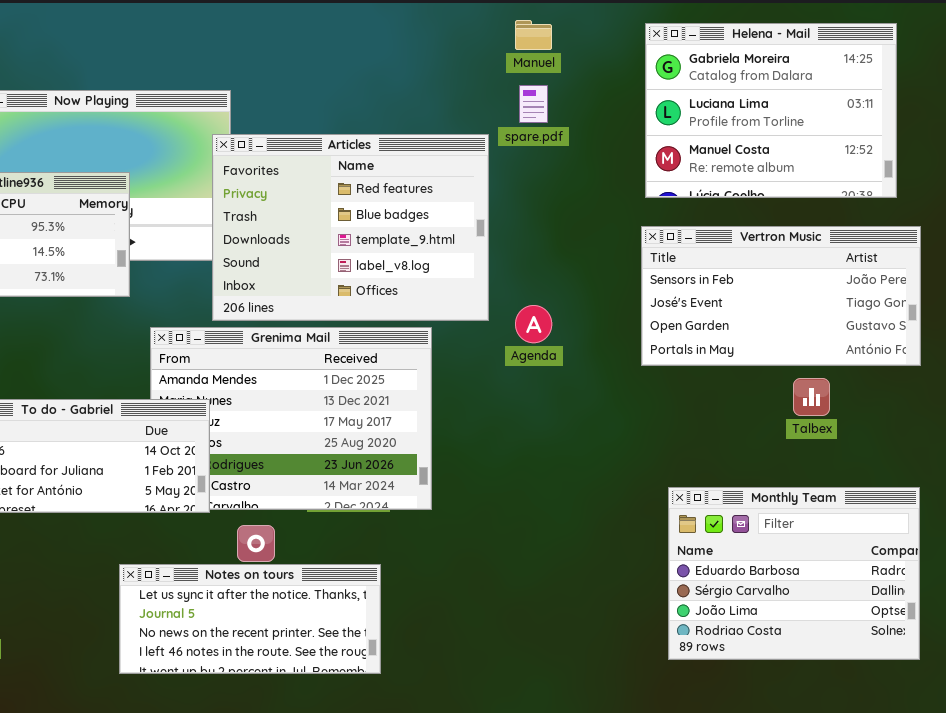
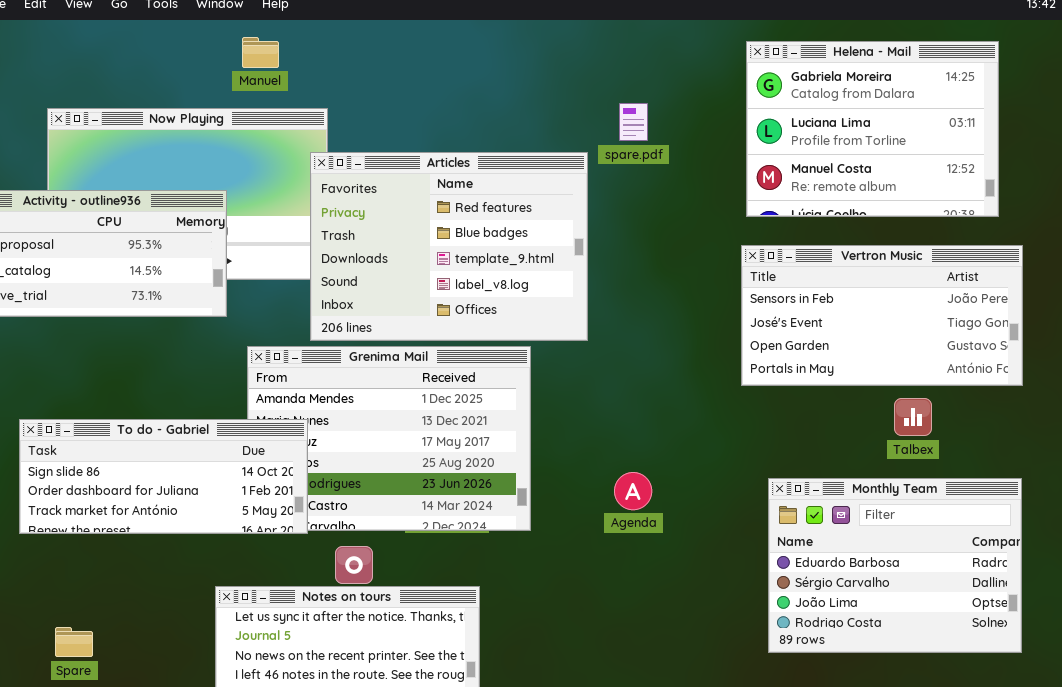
Manuel: [515,20,552,50] -> [242,37,279,68], moved
Agenda: [515,305,552,343] -> [614,472,652,510], moved
Monthly Team: [668,487,920,660] -> [768,478,1022,653], moved

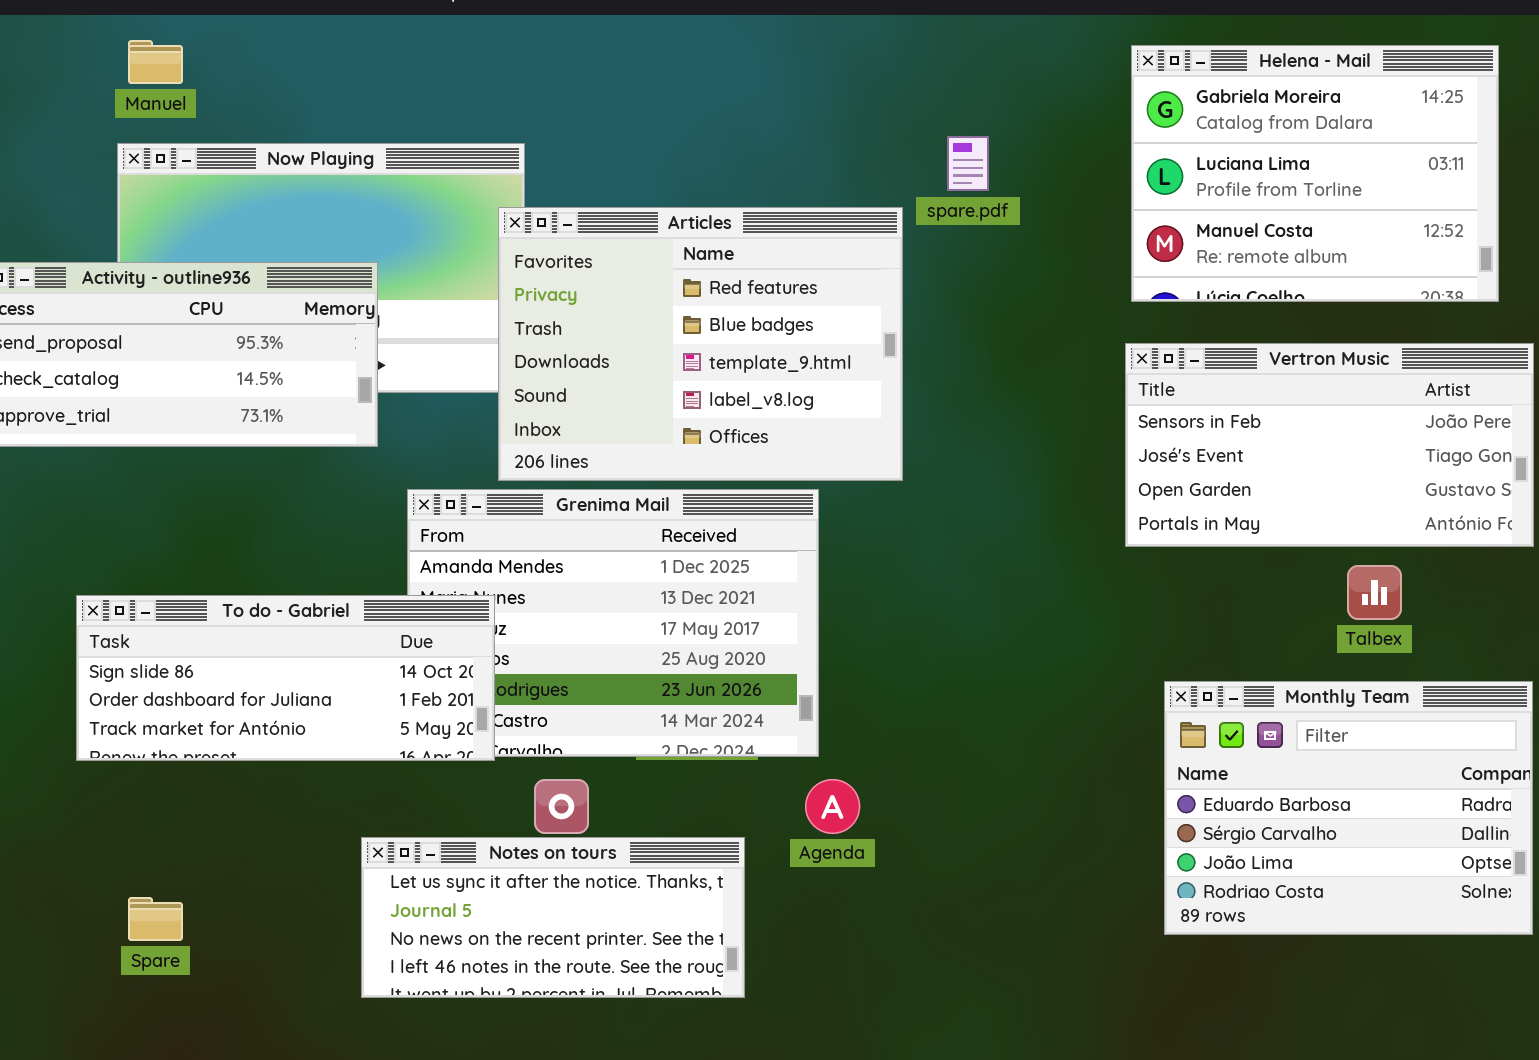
Manuel: [242,37,279,68] -> [128,40,183,84], moved
Agenda: [614,472,652,510] -> [805,779,860,834], moved

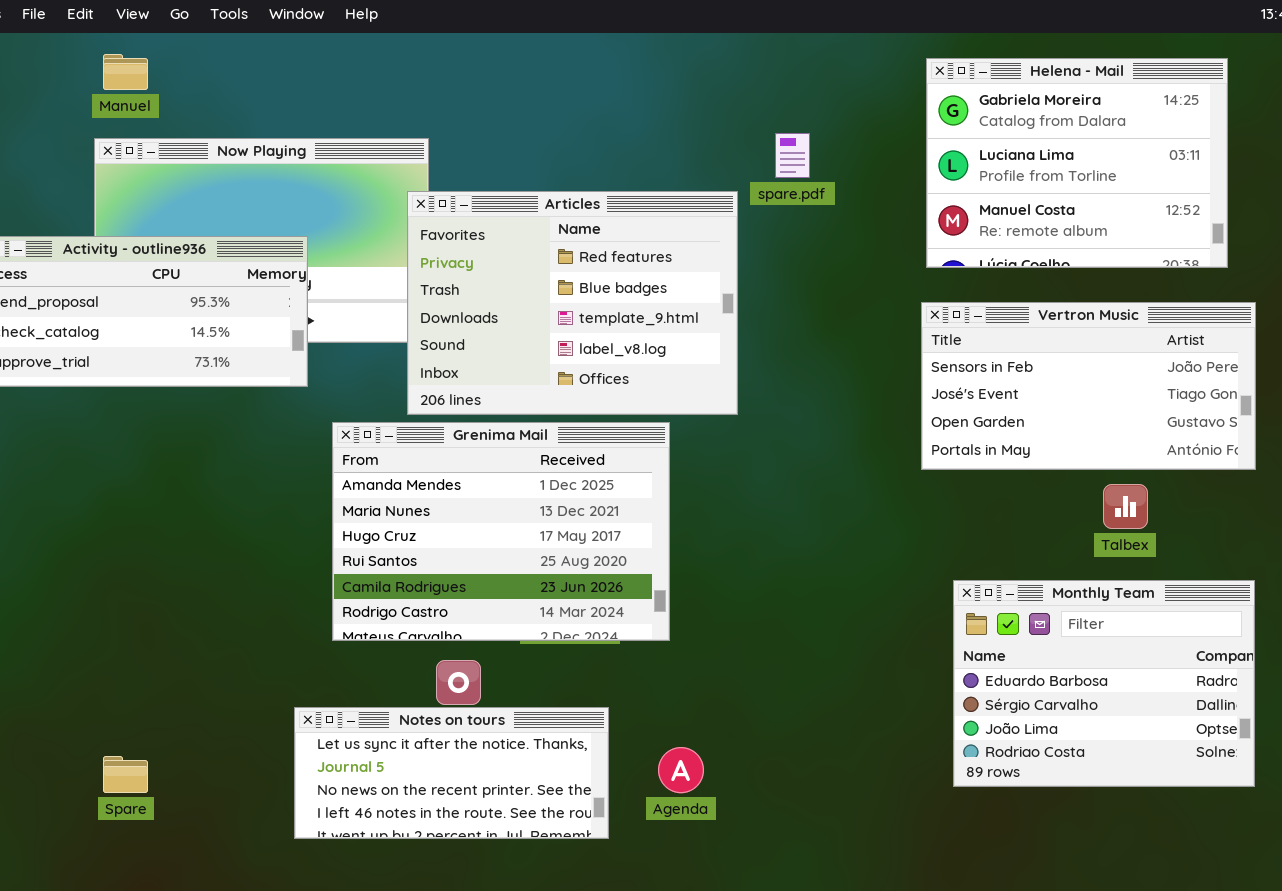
To do - Gabriel: [76,595,495,761] -> none, closed
Agenda: [805,779,860,834] -> [658,747,704,793], moved

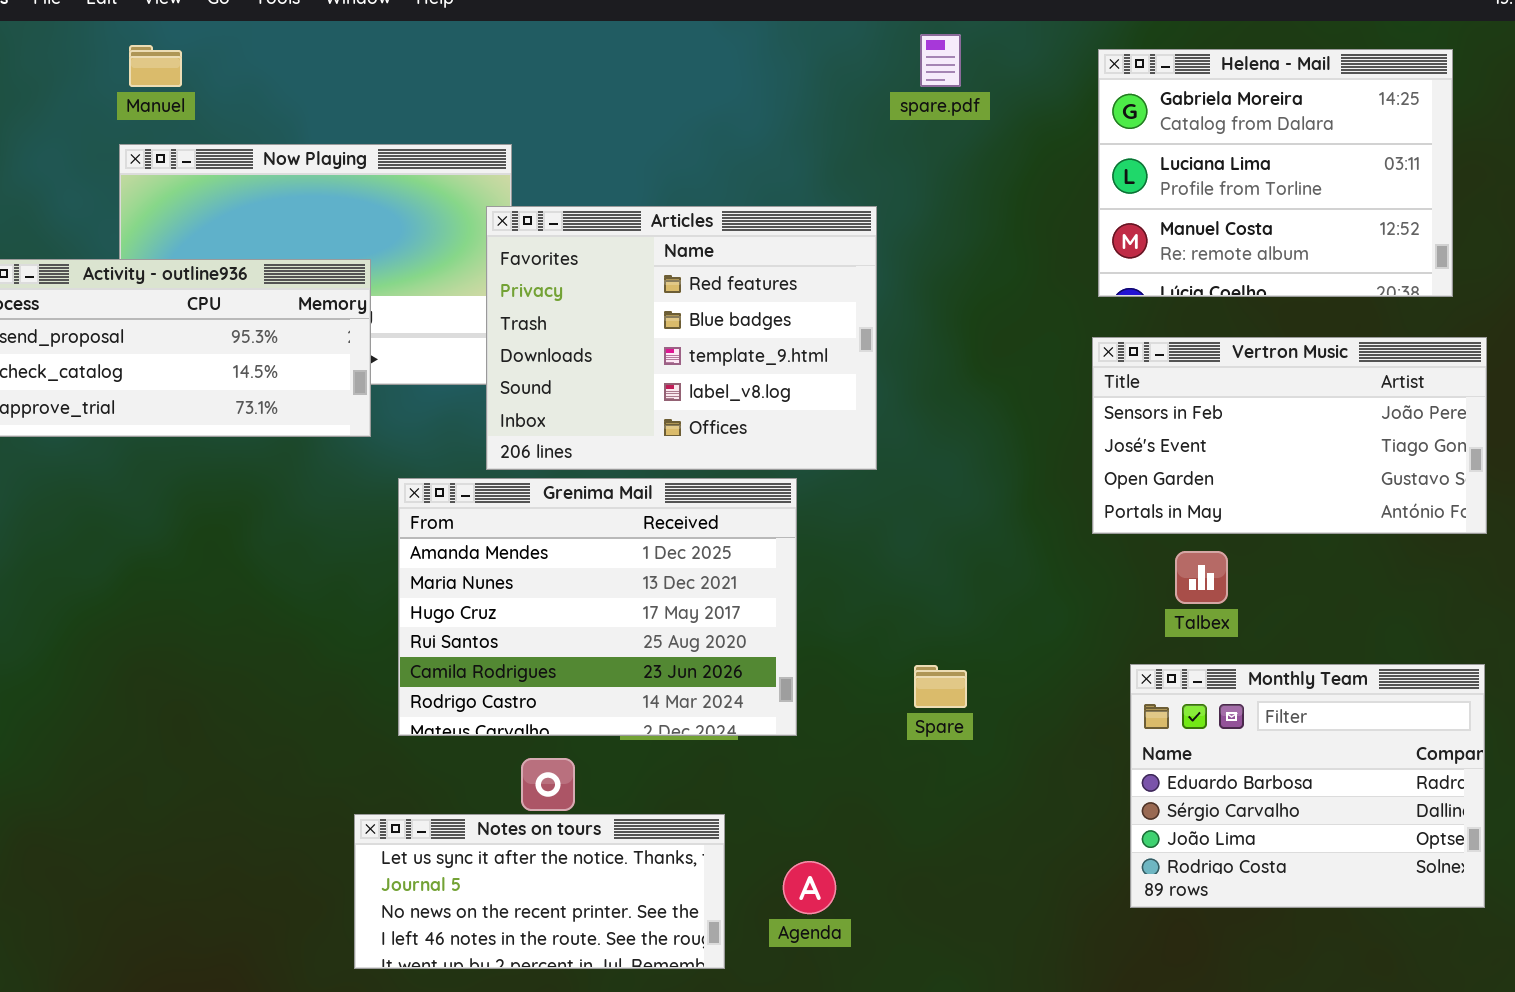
spare.pdf: [775,133,810,178] -> [920,34,961,87], moved
Talbex: [1103,484,1148,529] -> [1175,551,1228,604], moved
Spare: [103,756,148,793] -> [914,665,967,708], moved

